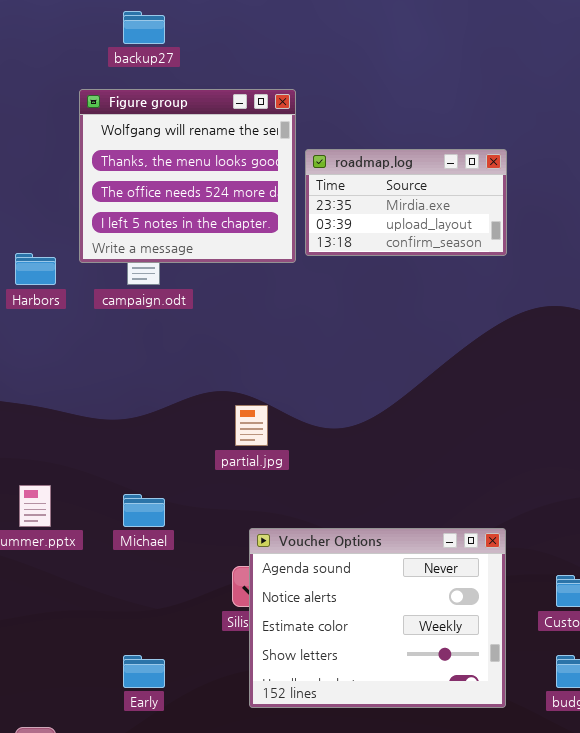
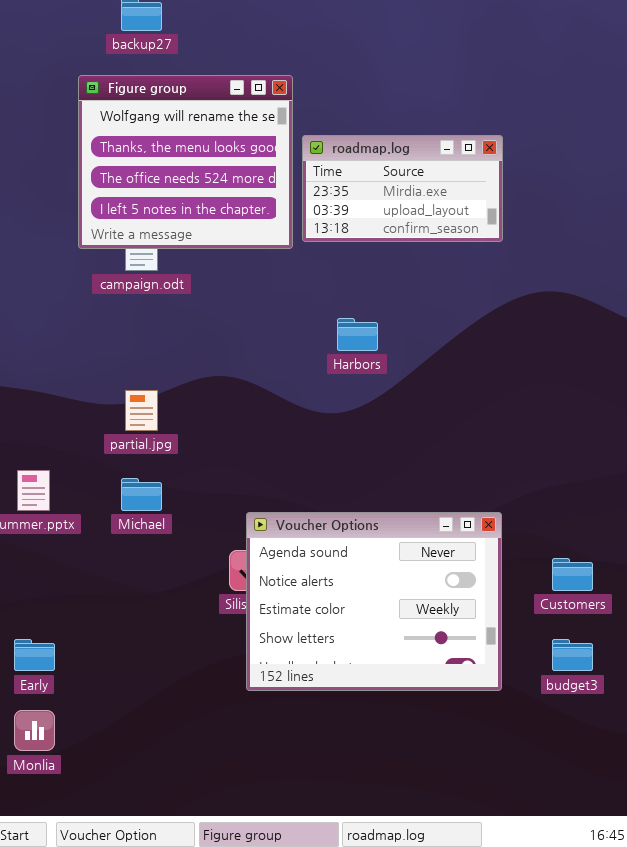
Harbors: [15,253,56,285] -> [337,318,378,351], moved
partial.jpg: [235,405,268,446] -> [125,390,158,431], moved
Early: [123,655,165,688] -> [14,639,55,671], moved

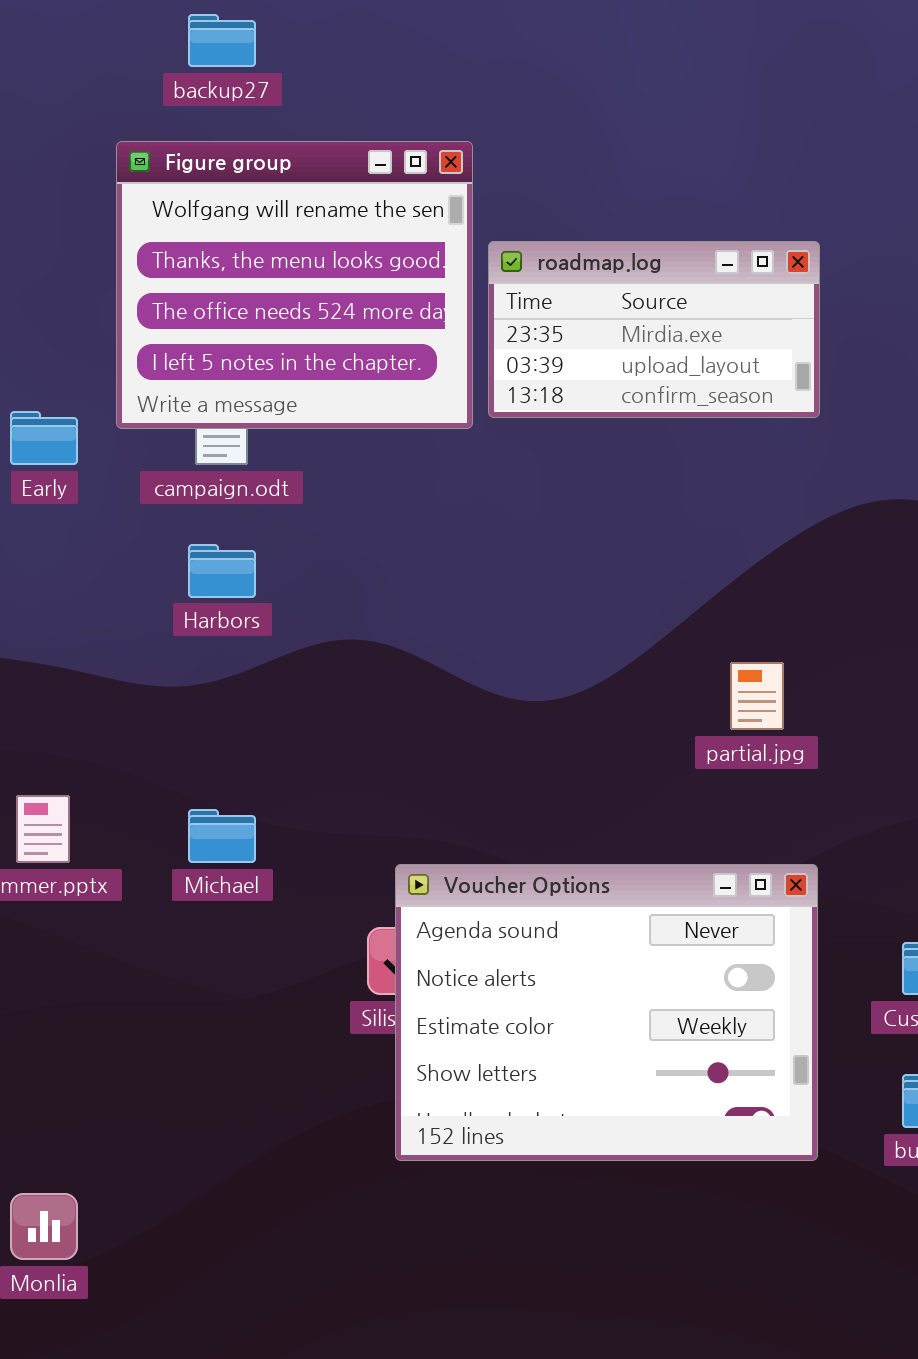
Harbors: [337,318,378,351] -> [188,544,256,598], moved
partial.jpg: [125,390,158,431] -> [730,662,784,730], moved
Early: [14,639,55,671] -> [10,411,78,465], moved

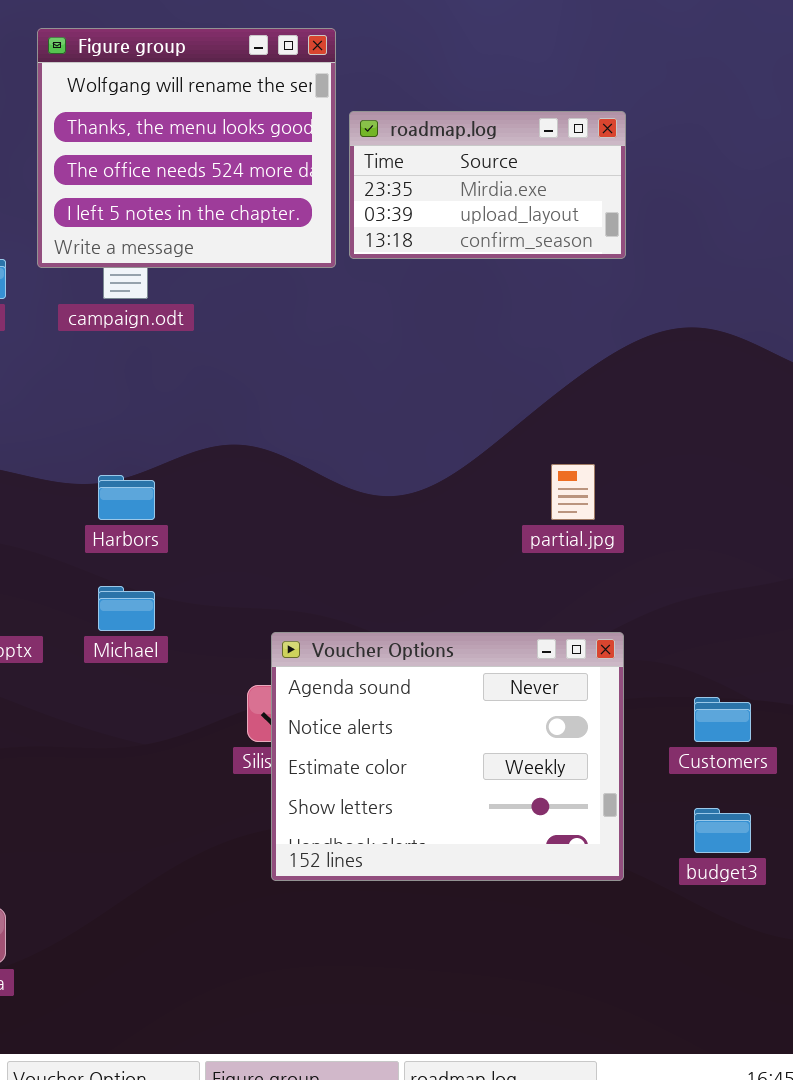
Harbors: [188,544,256,598] -> [98,475,155,520], moved

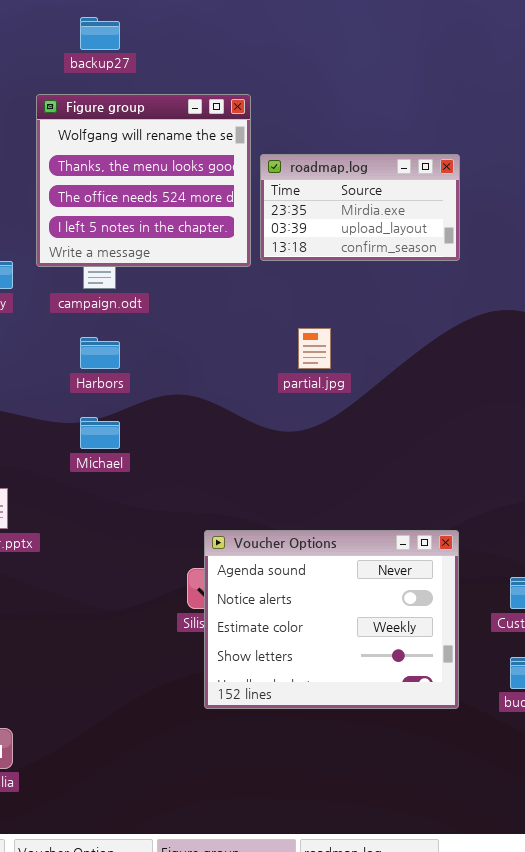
partial.jpg: [551,464,595,520] -> [298,328,331,369], moved
Harbors: [98,475,155,520] -> [80,337,120,369], moved
Michael: [98,586,155,631] -> [80,417,120,449], moved

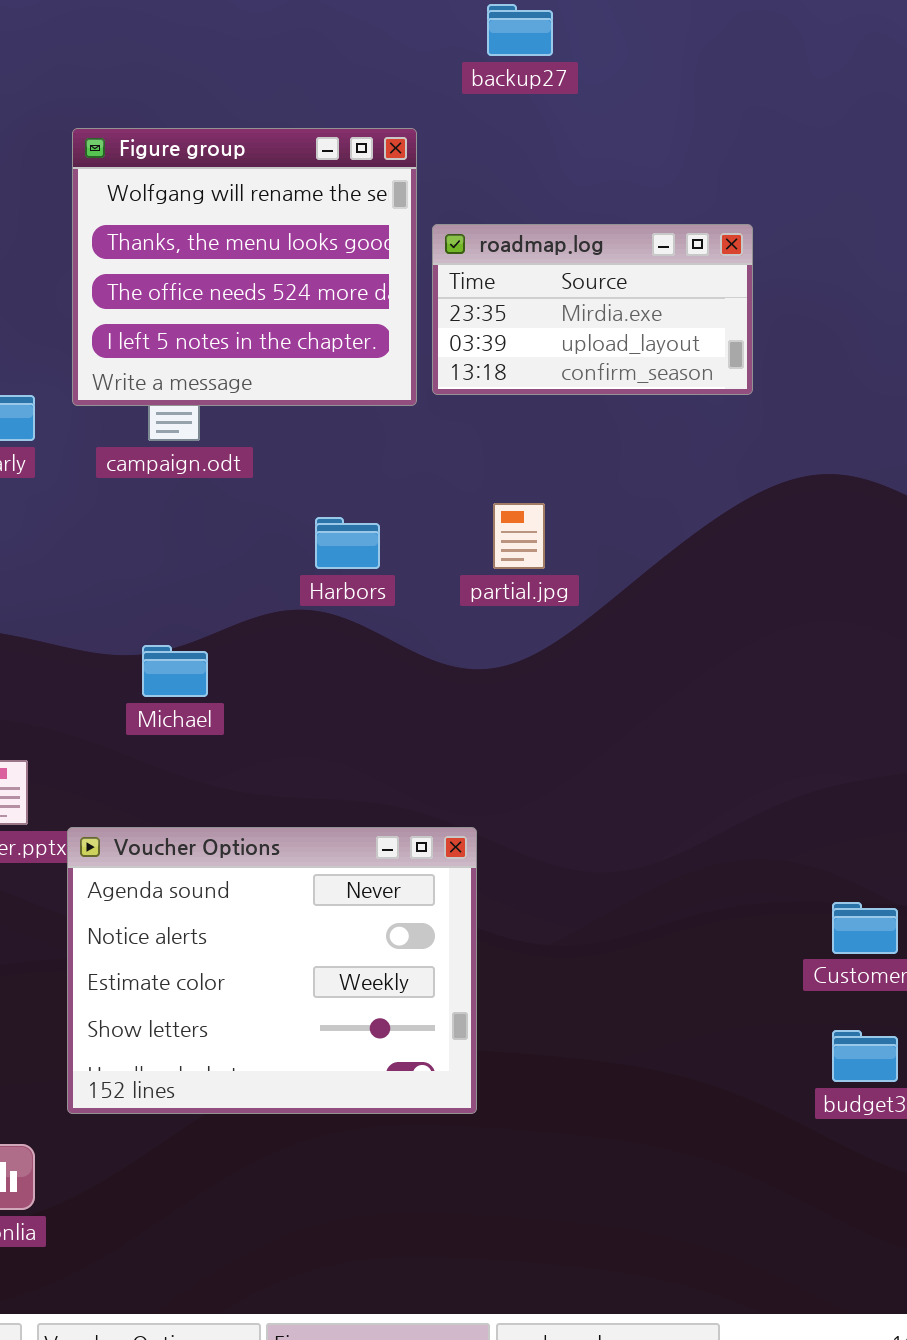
backup27: [80,17,120,50] -> [487,4,553,56], moved
Harbors: [80,337,120,369] -> [315,517,380,569], moved
Voucher Options: [204,530,459,709] -> [67,827,477,1114], moved

